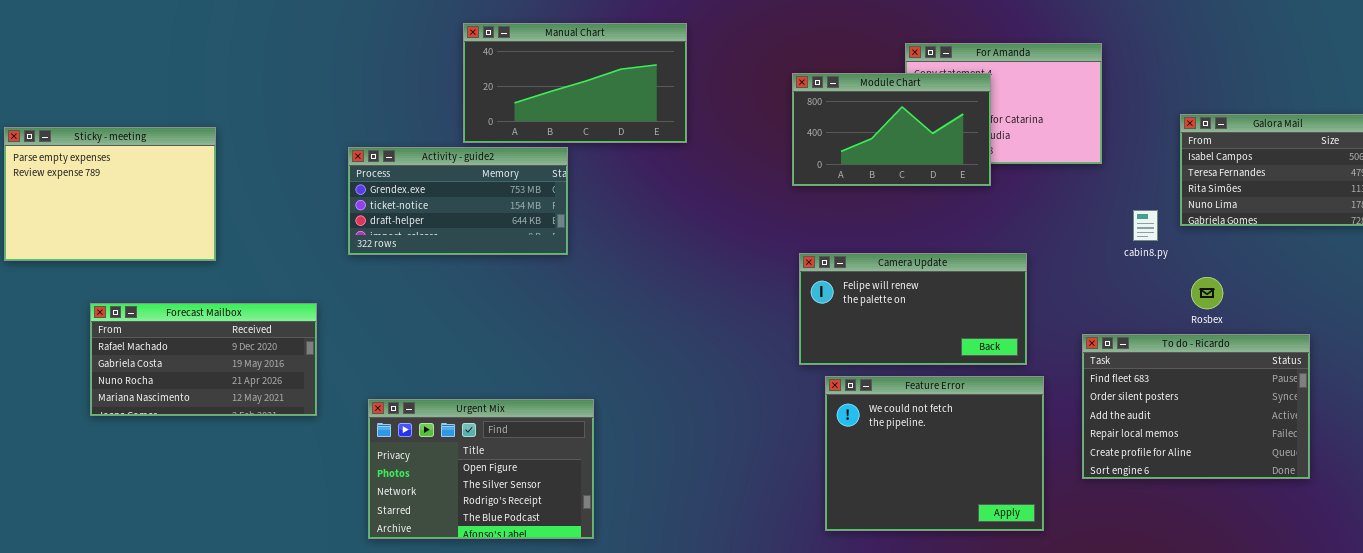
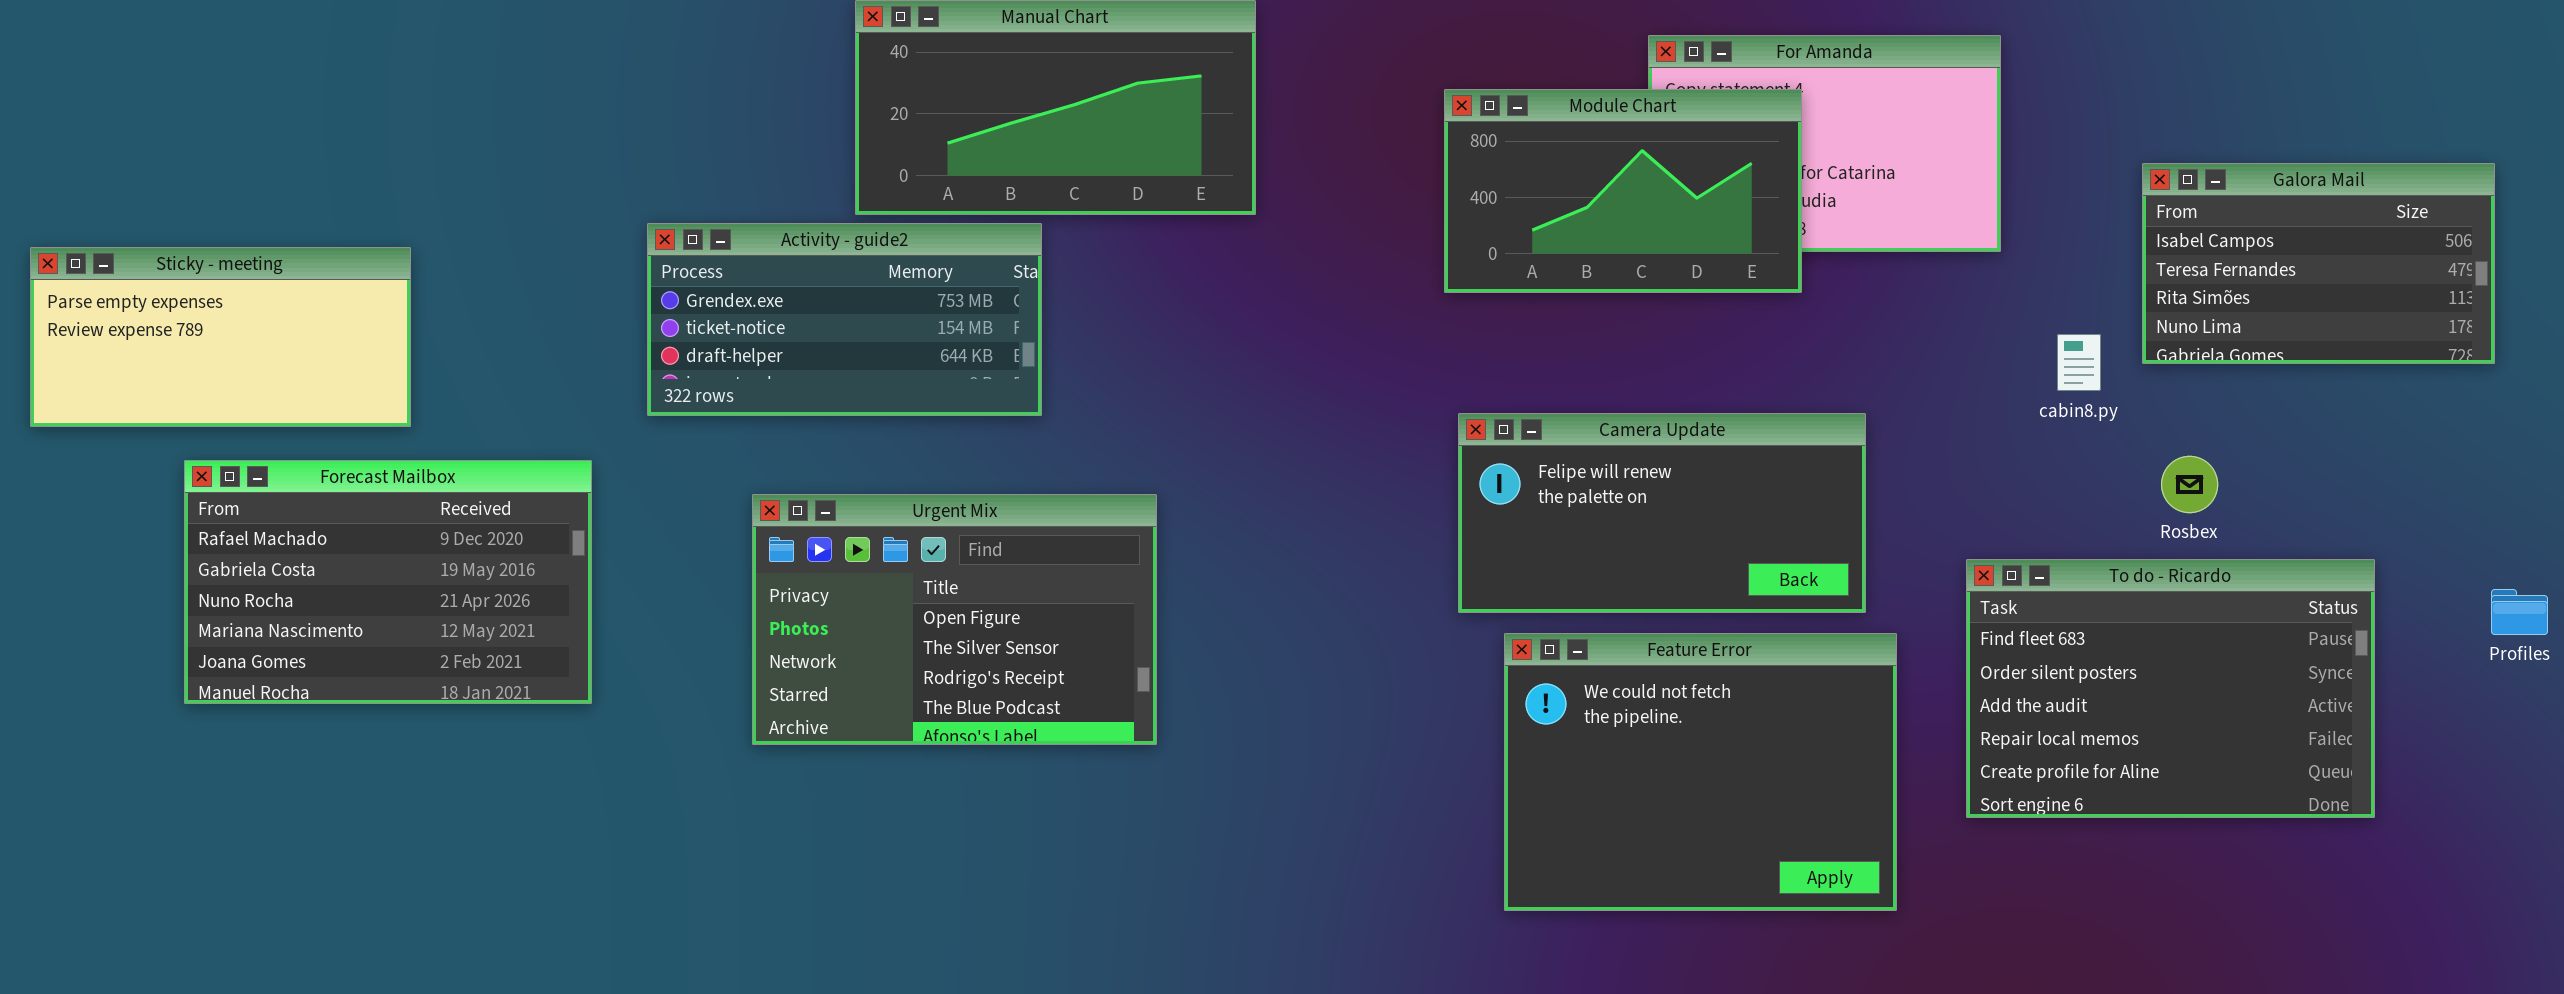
Sticky - meeting: [4,127,216,261] -> [30,247,411,427], resized
Forecast Mailbox: [90,303,317,416] -> [184,460,592,704], resized
Urgent Mix: [368,399,594,539] -> [752,494,1157,745], moved

